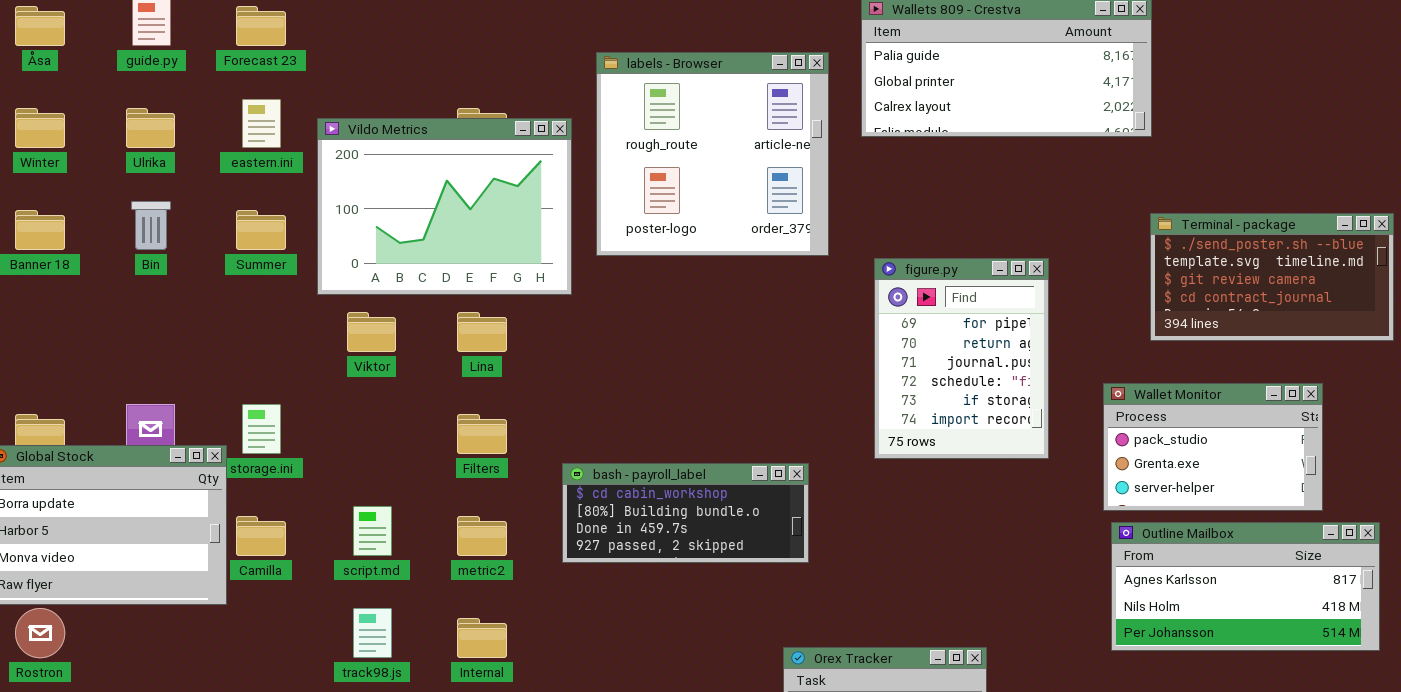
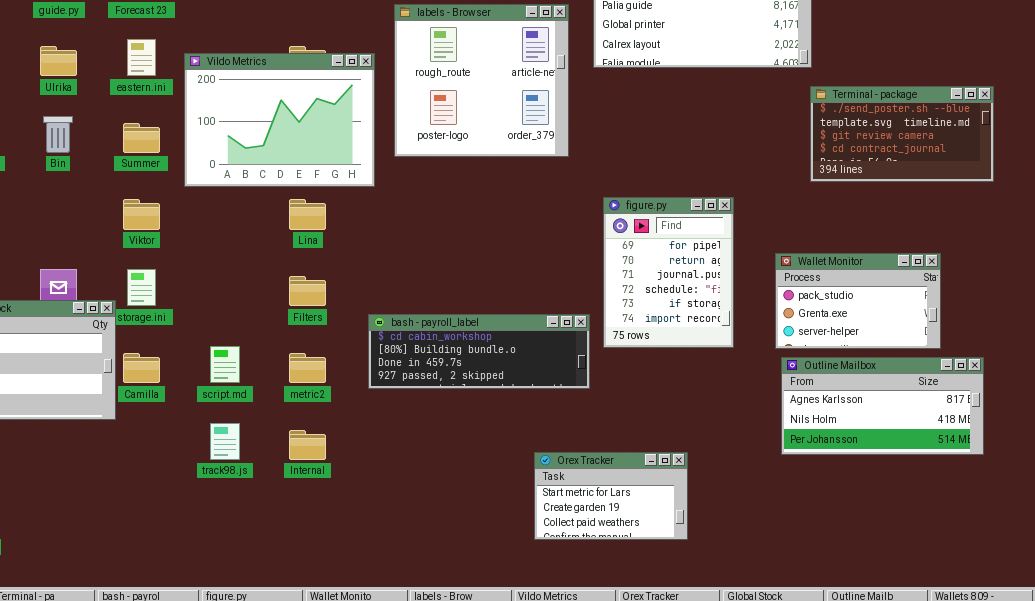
Terminal - package: [1150,213,1394,341] -> [810,86,994,182], moved
figure.py: [874,258,1049,459] -> [603,197,734,348], moved
Viktor: [347,312,396,352] -> [123,199,160,230], moved
bash - payroll_label: [562,463,809,563] -> [368,314,590,389], resized

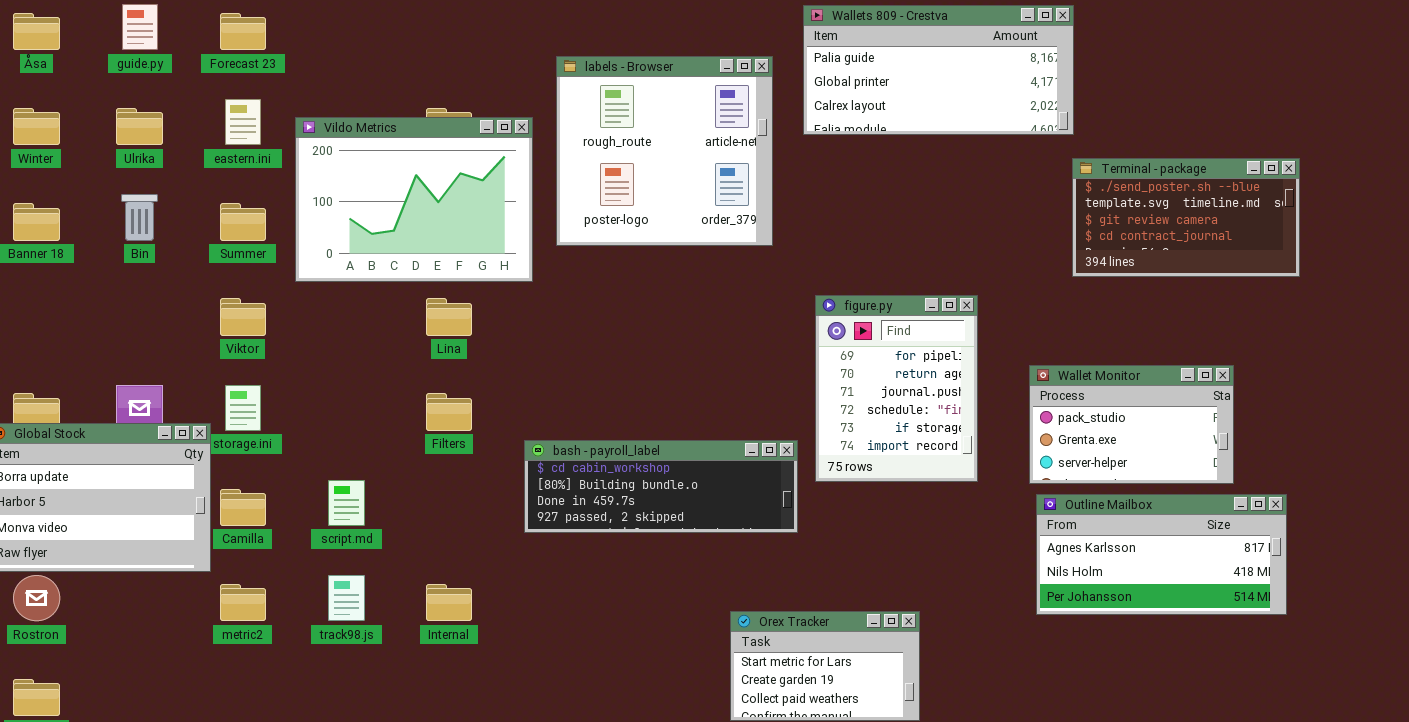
metric2: [289,353,326,383] -> [220,584,266,621], moved

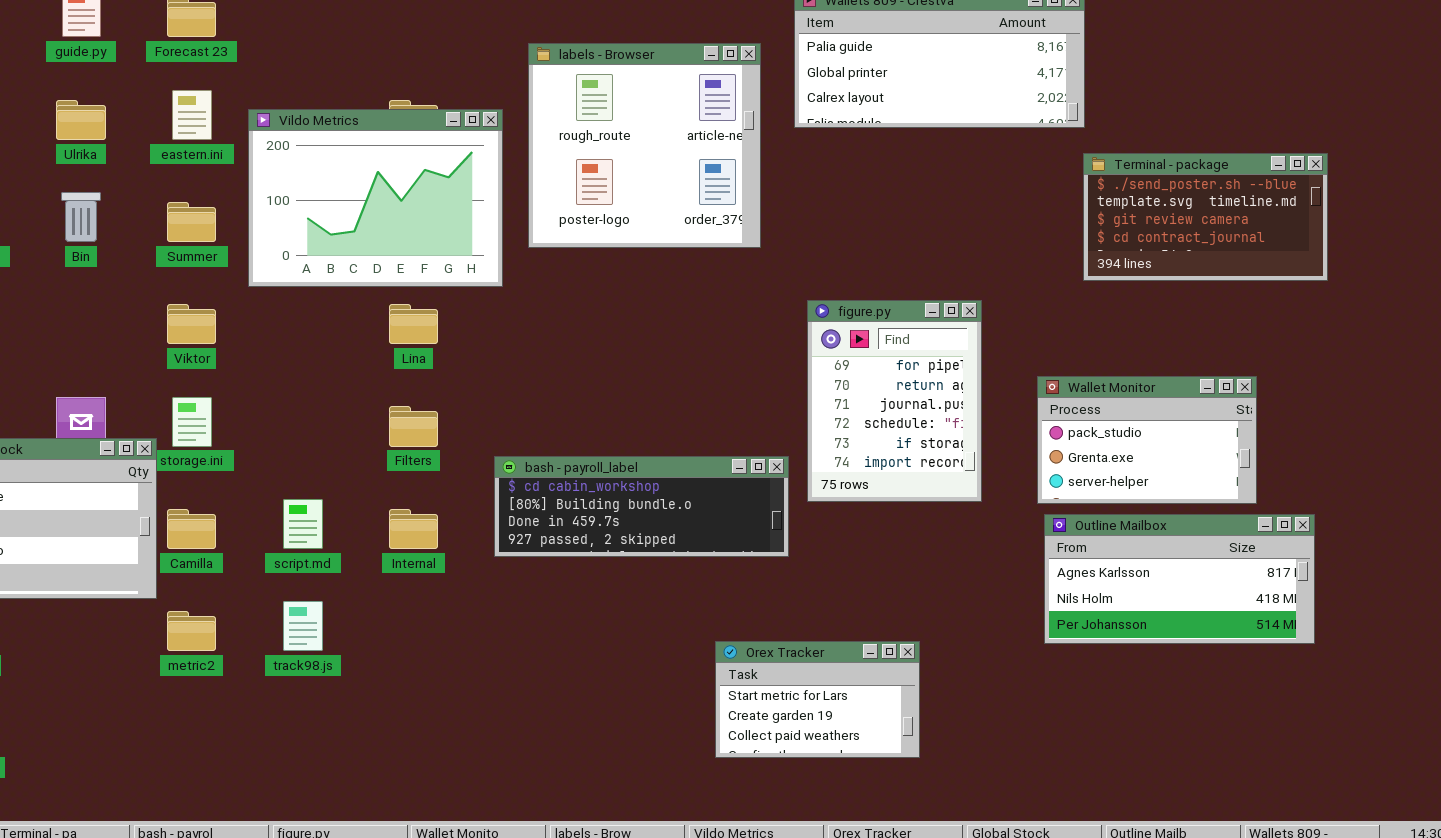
Internal: [426,584,472,621] -> [389,509,438,549], moved

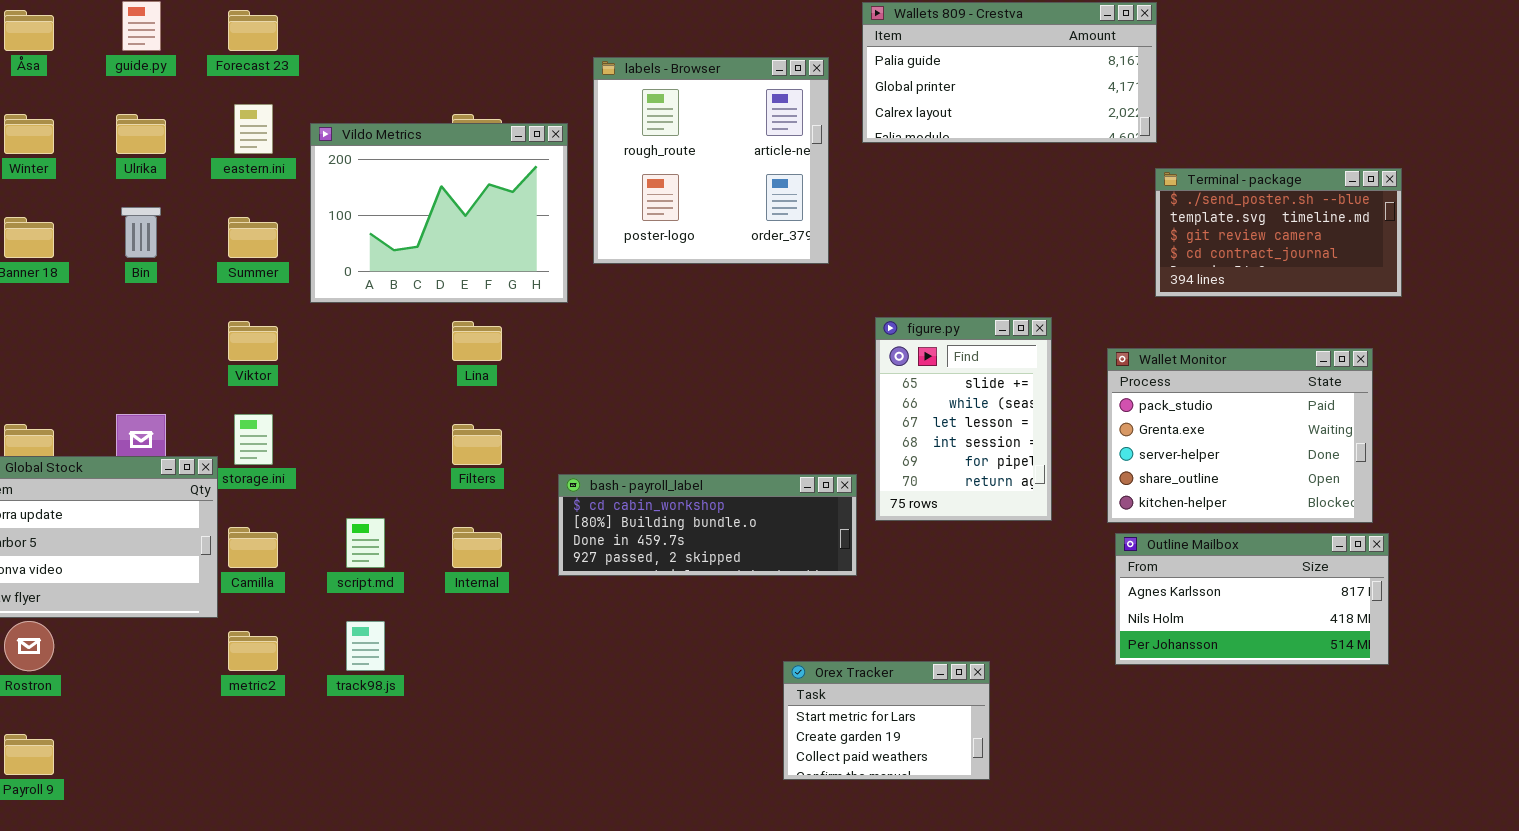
figure.py: [807,300,982,502] -> [875,317,1052,521], scrolled up 4 rows
Wallet Monitor: [1037,376,1257,504] -> [1107,348,1373,523], resized

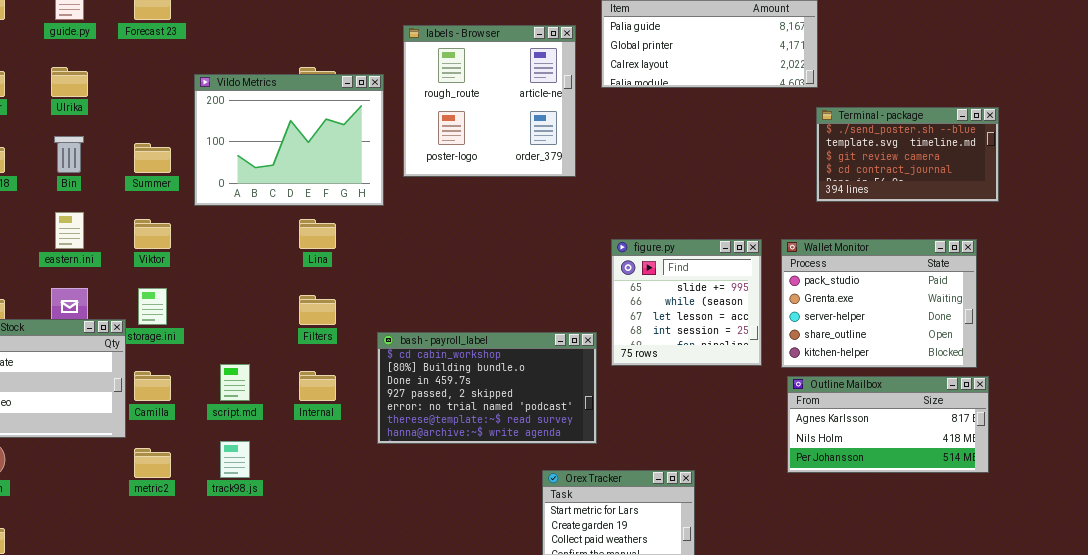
eastern.ini: [234,104,273,154] -> [55,212,84,249], moved
figure.py: [875,317,1052,521] -> [611,239,762,366], resized
bash - payroll_label: [558,474,857,576] -> [377,332,597,444], resized

